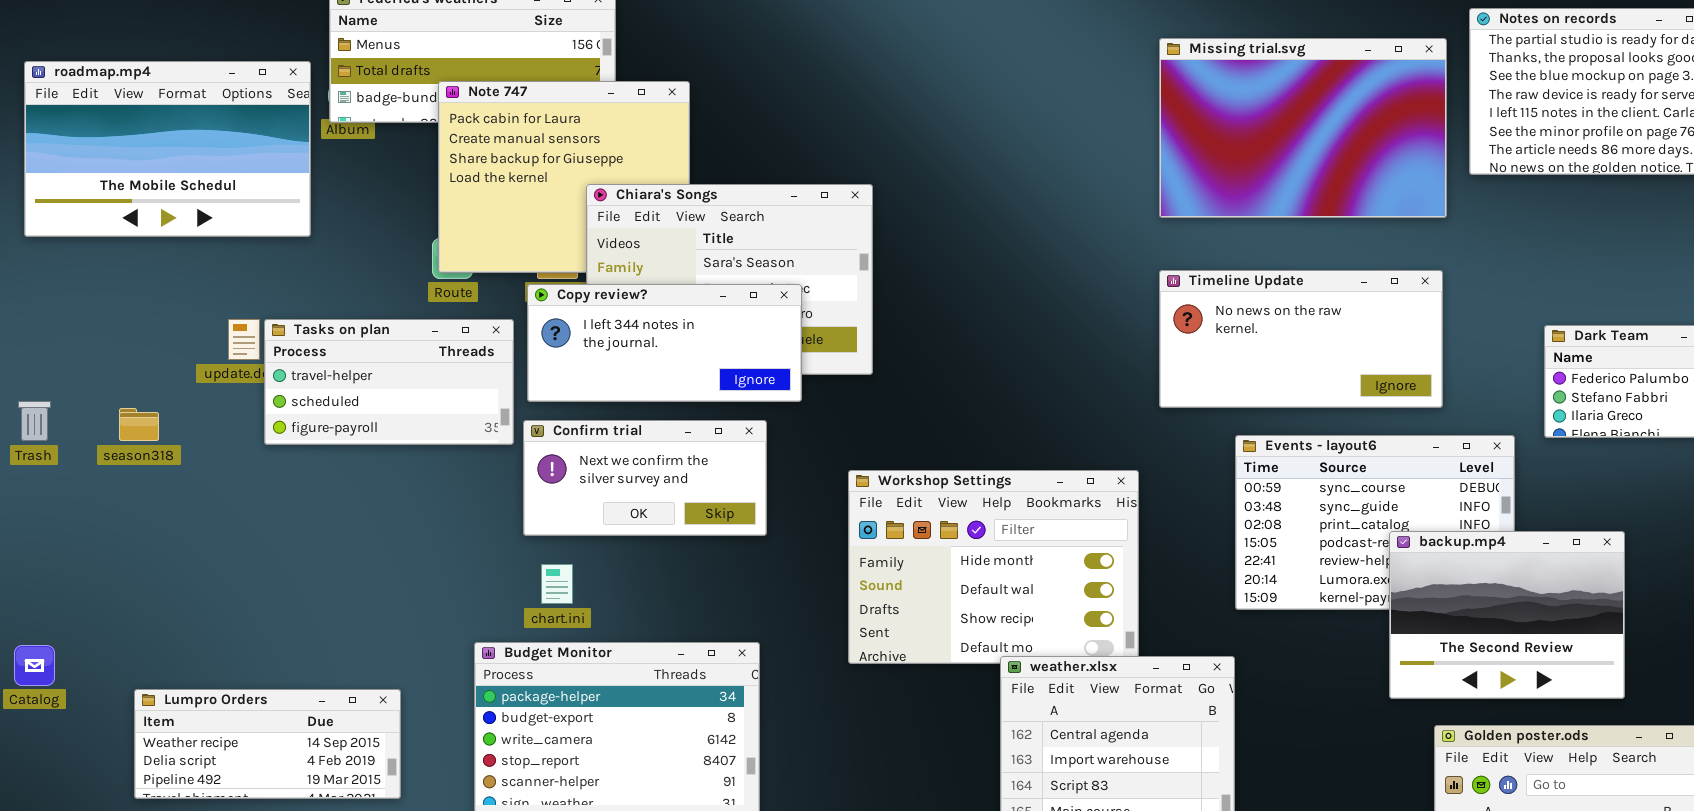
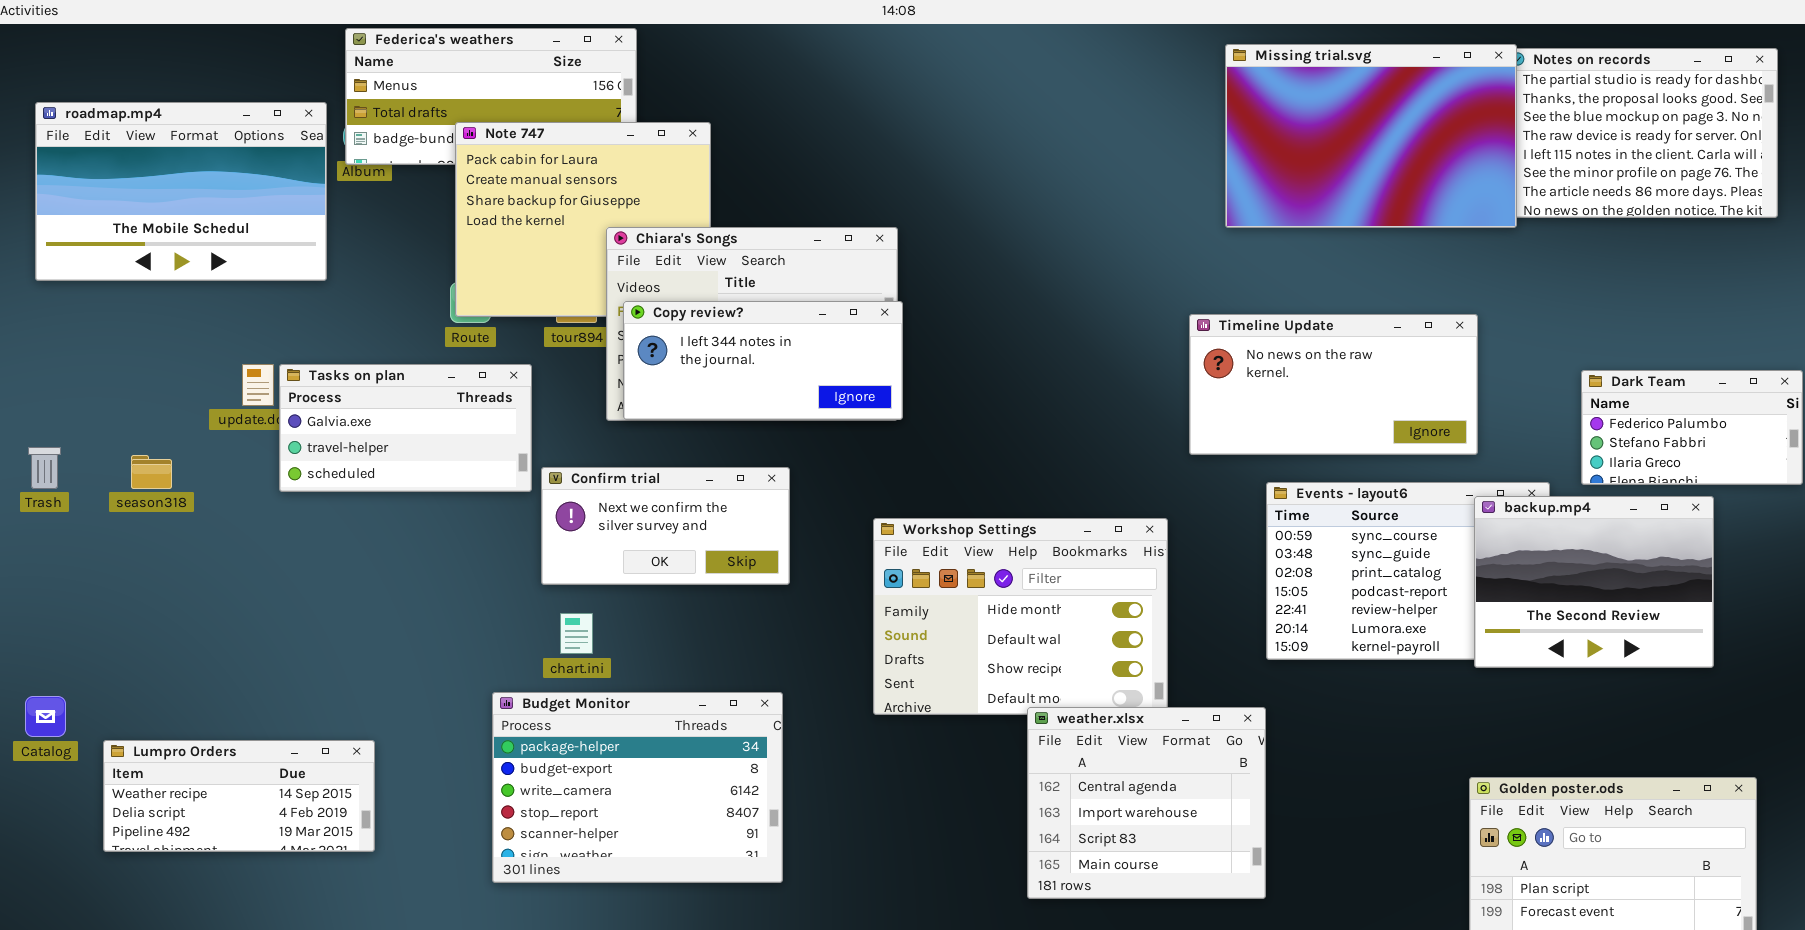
Missing trial.svg: [1159,38,1447,218] -> [1225,44,1517,228], moved
Copy review?: [527,284,802,402] -> [623,301,903,420], moved
Tasks on plan: [264,319,514,445] -> [279,364,532,492], scrolled up 1 row
backup.mp4: [1389,531,1625,699] -> [1474,496,1714,668], moved
Lumpro Orders: [134,689,401,799] -> [103,740,375,852], moved

